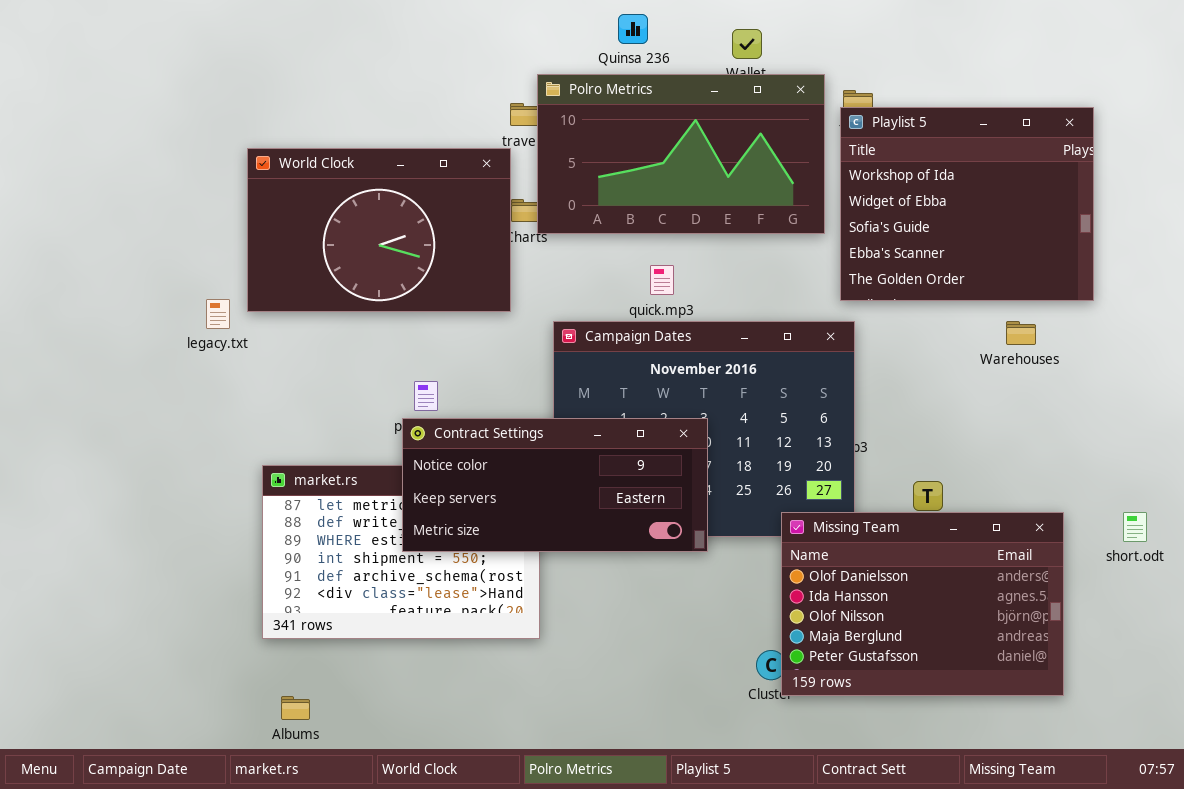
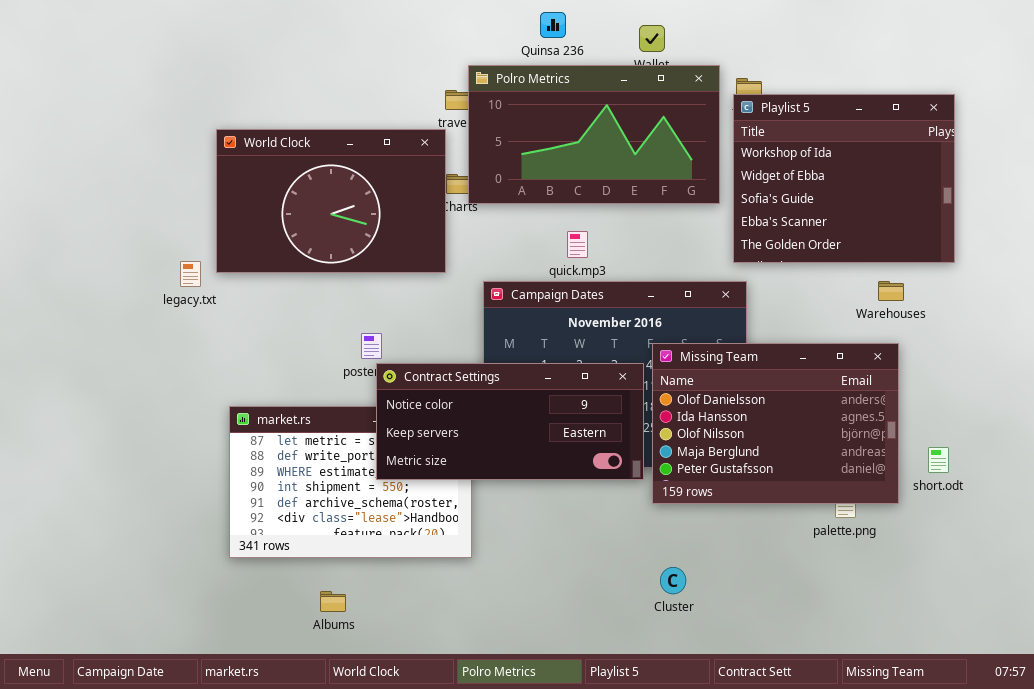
Contract Settings: [402,418,708,552] -> [376,363,644,480], moved
Missing Team: [781,512,1064,696] -> [652,343,899,504], moved
short.odt: [1123,512,1147,542] -> [928,447,949,473], moved
Albums: [281,696,310,720] -> [320,591,346,612], moved

